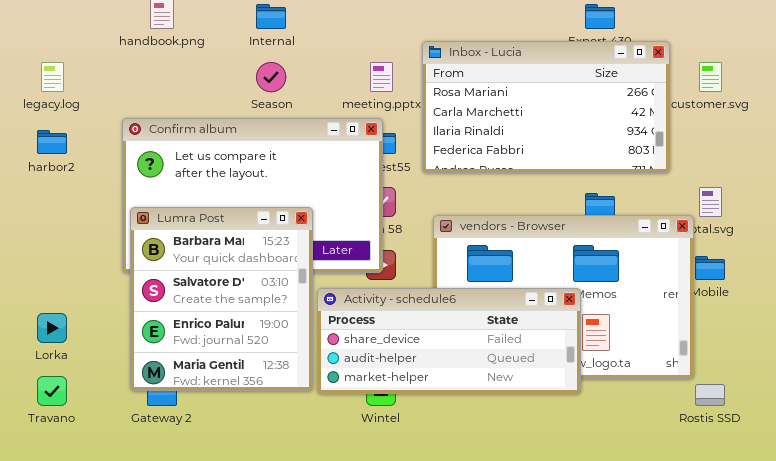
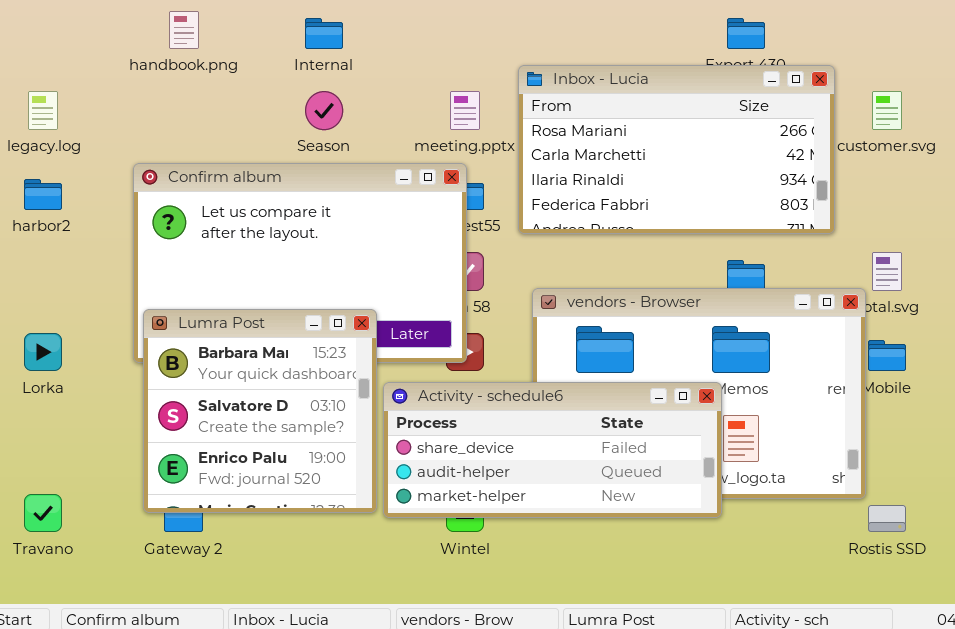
Lumra Post: [130,207,313,391] -> [143,309,377,513], resized
Lorka: [37,313,67,343] -> [24,333,62,371], moved

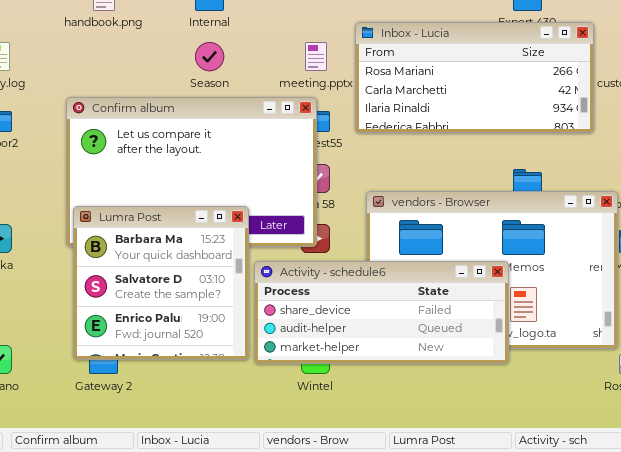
Inbox - Lucia: [518,65,835,234] -> [355,22,594,133], resized

